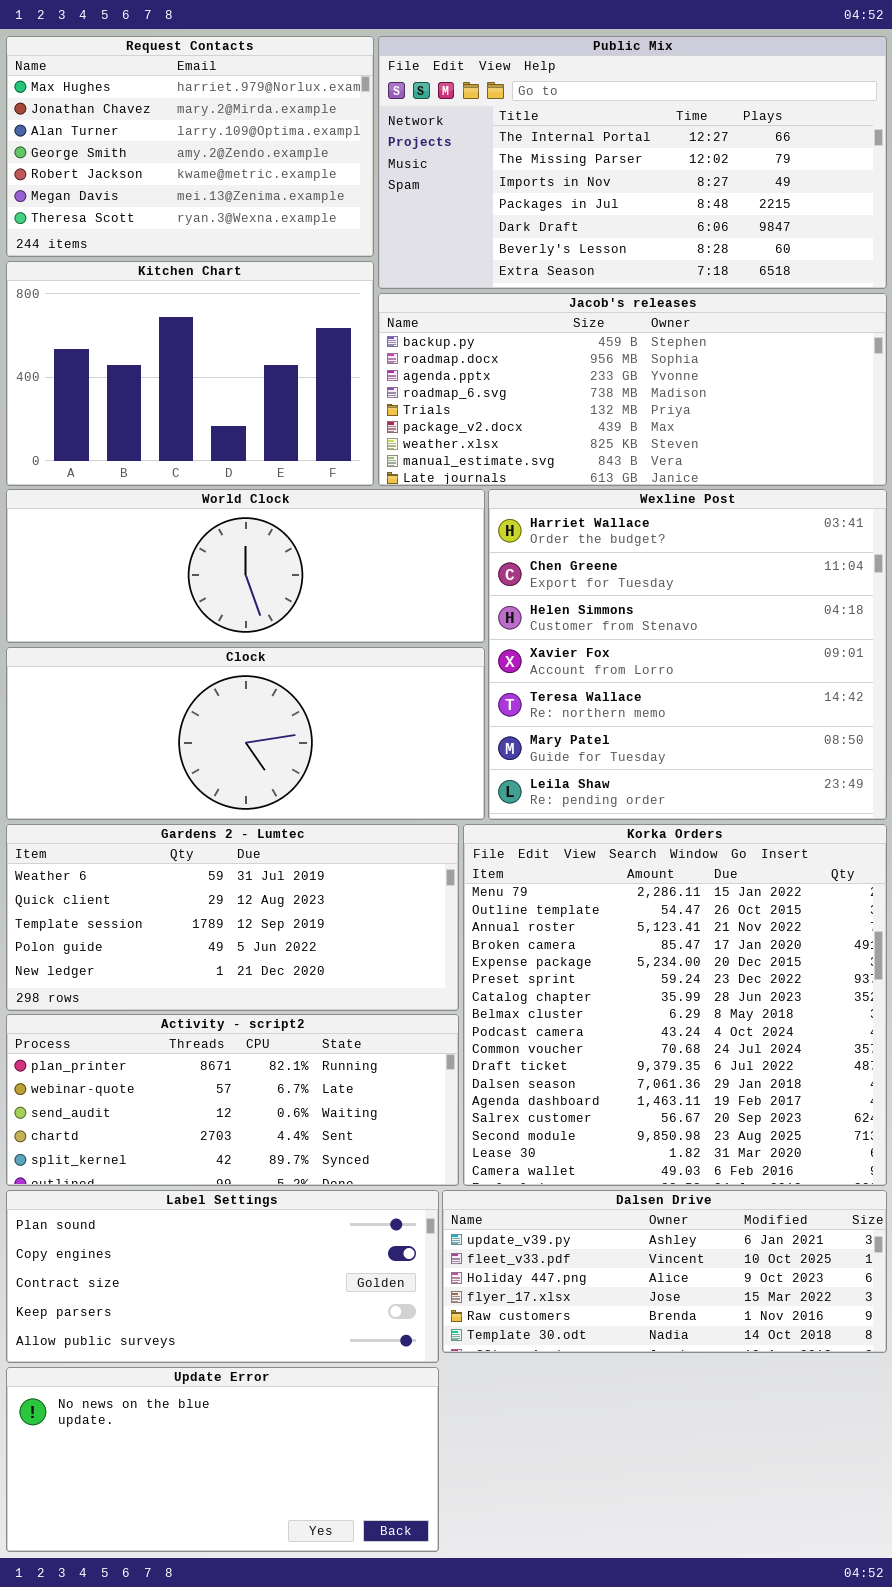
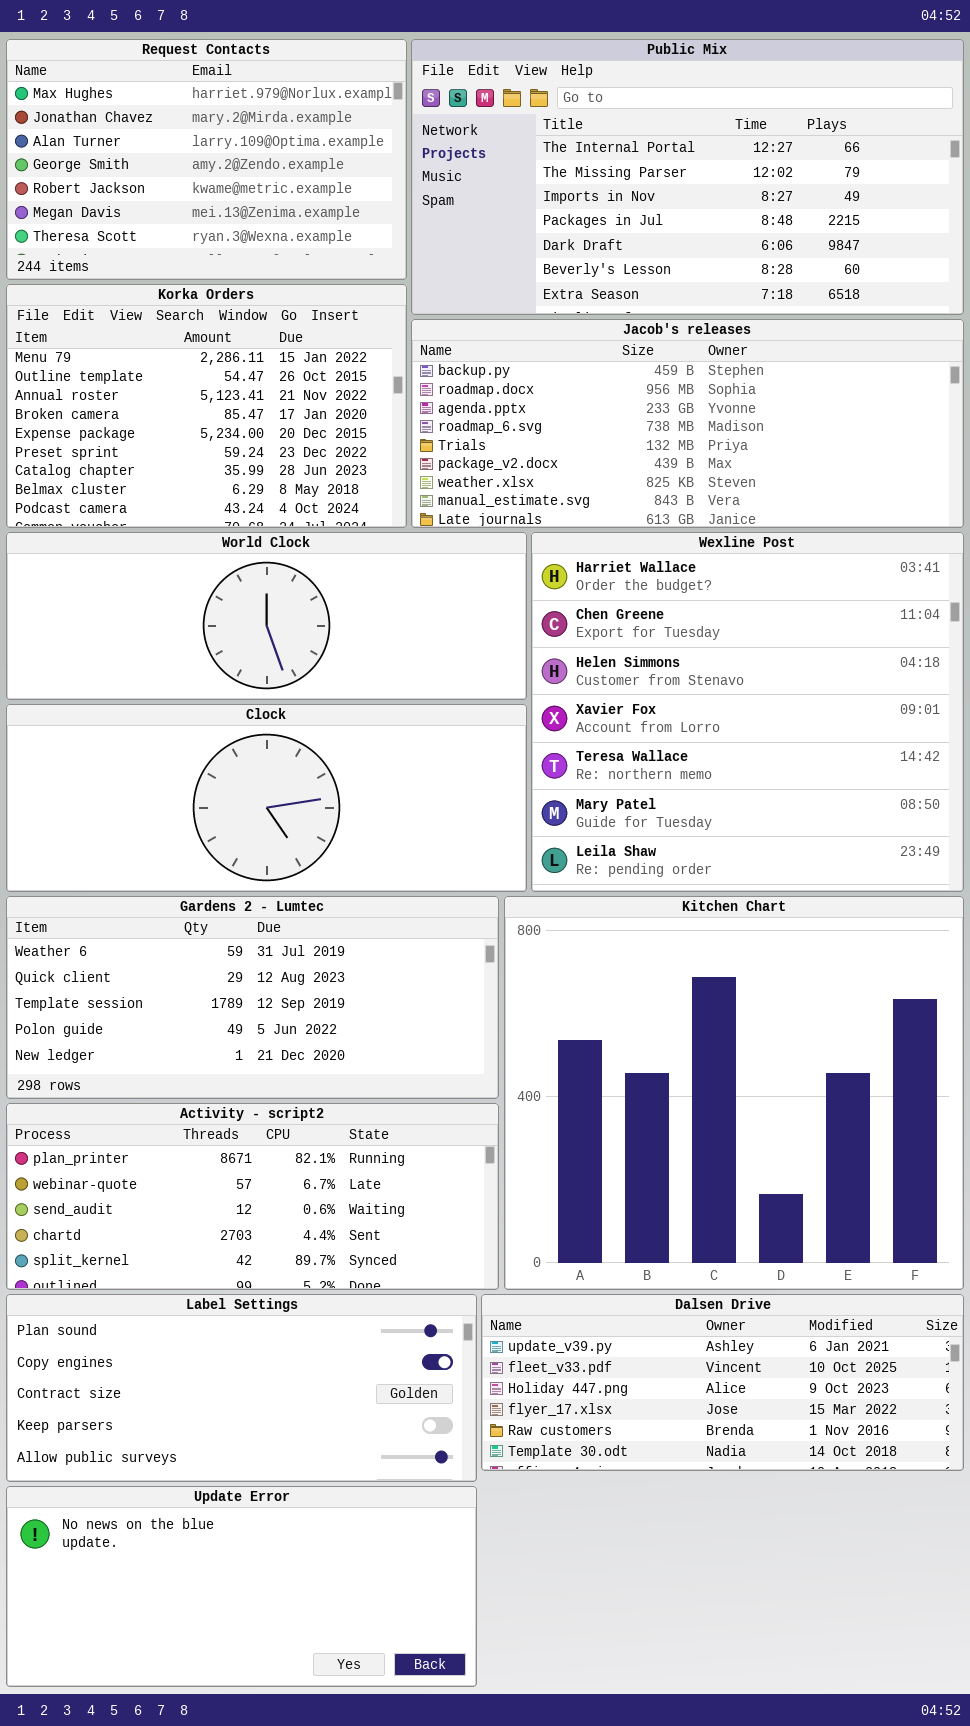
Kitchen Chart: [6,261,374,486] -> [504,896,964,1290], moved, resized
Korka Orders: [463,824,887,1186] -> [6,284,407,528], moved, resized

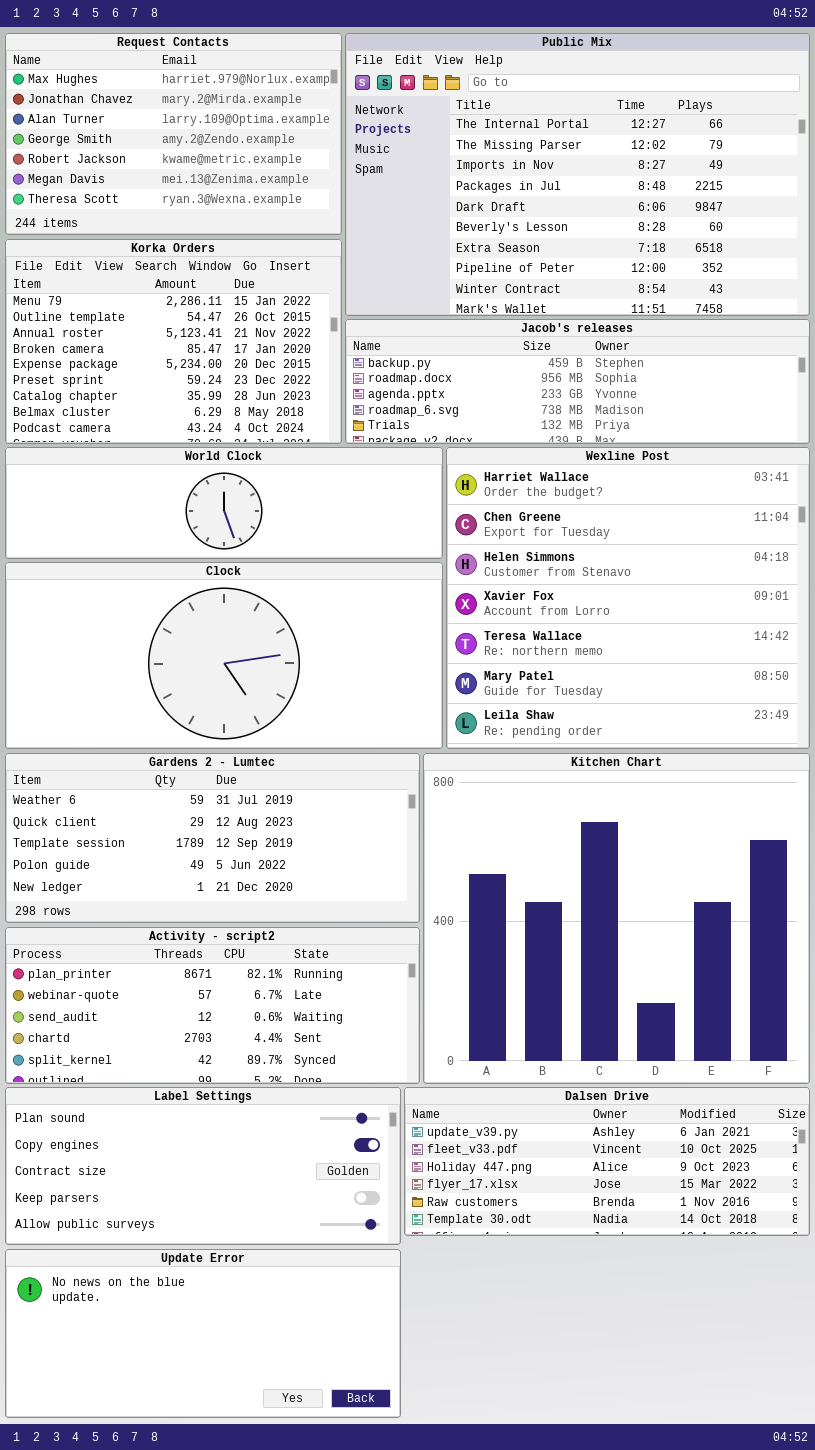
Public Mix: [411,39,964,315] -> [345,33,810,316], resized
Jacob's releases: [411,319,964,528] -> [345,319,810,444], resized
World Clock: [6,532,527,700] -> [5,447,443,559], resized
Clock: [6,704,527,892] -> [5,562,443,749], resized

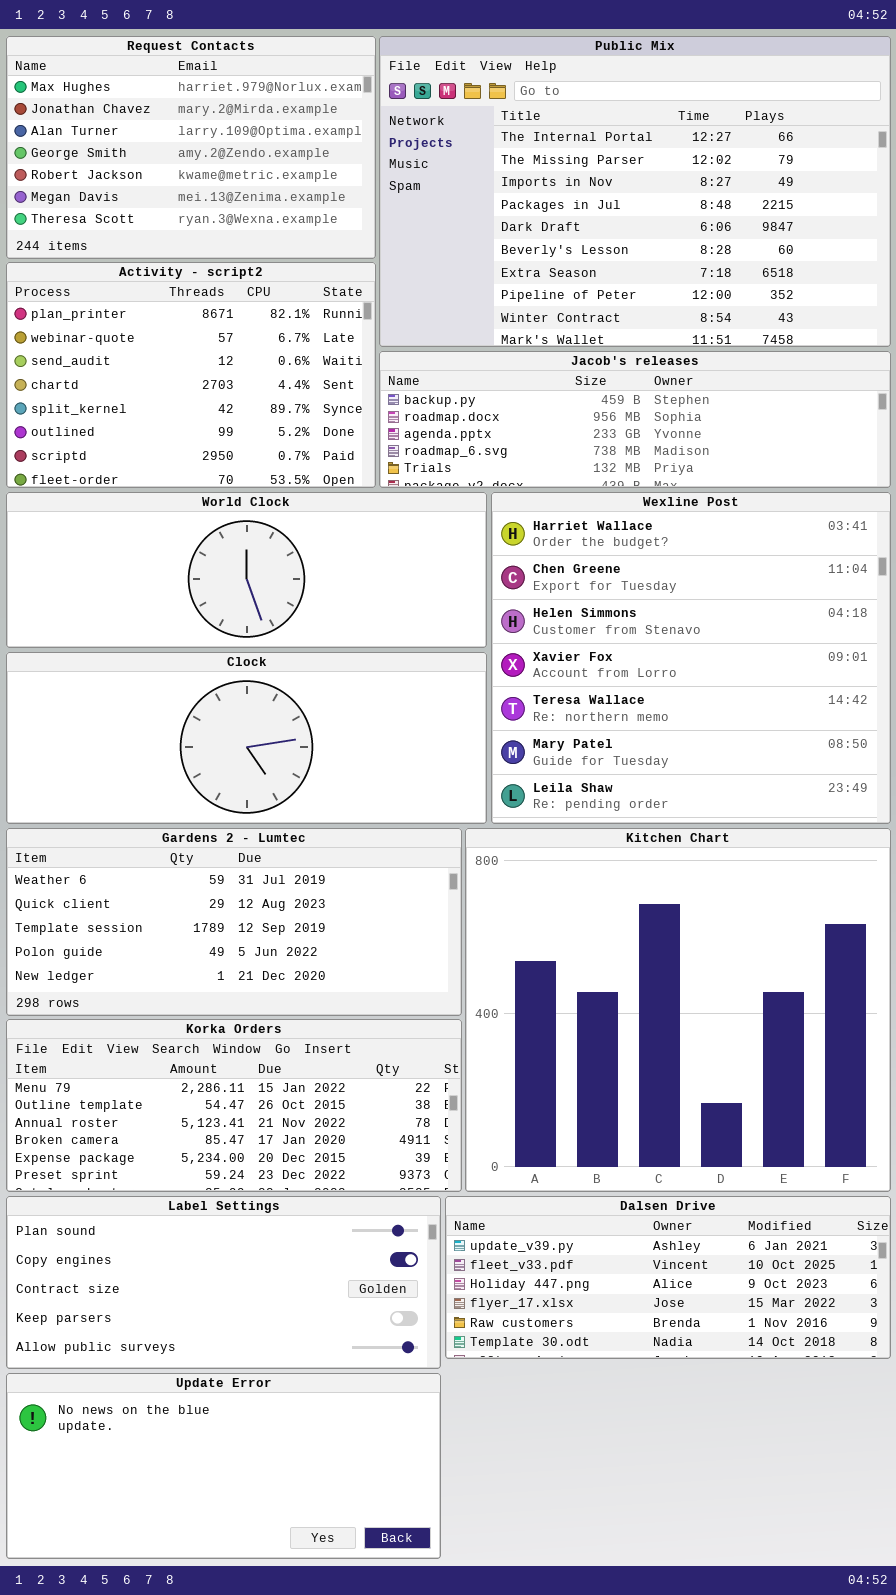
Korka Orders: [5,239,342,444] -> [6,1019,462,1192], moved, resized
World Clock: [5,447,443,559] -> [6,492,487,648], resized
Clock: [5,562,443,749] -> [6,652,487,824], resized
Activity - script2: [5,927,420,1084] -> [6,262,376,488], moved, resized

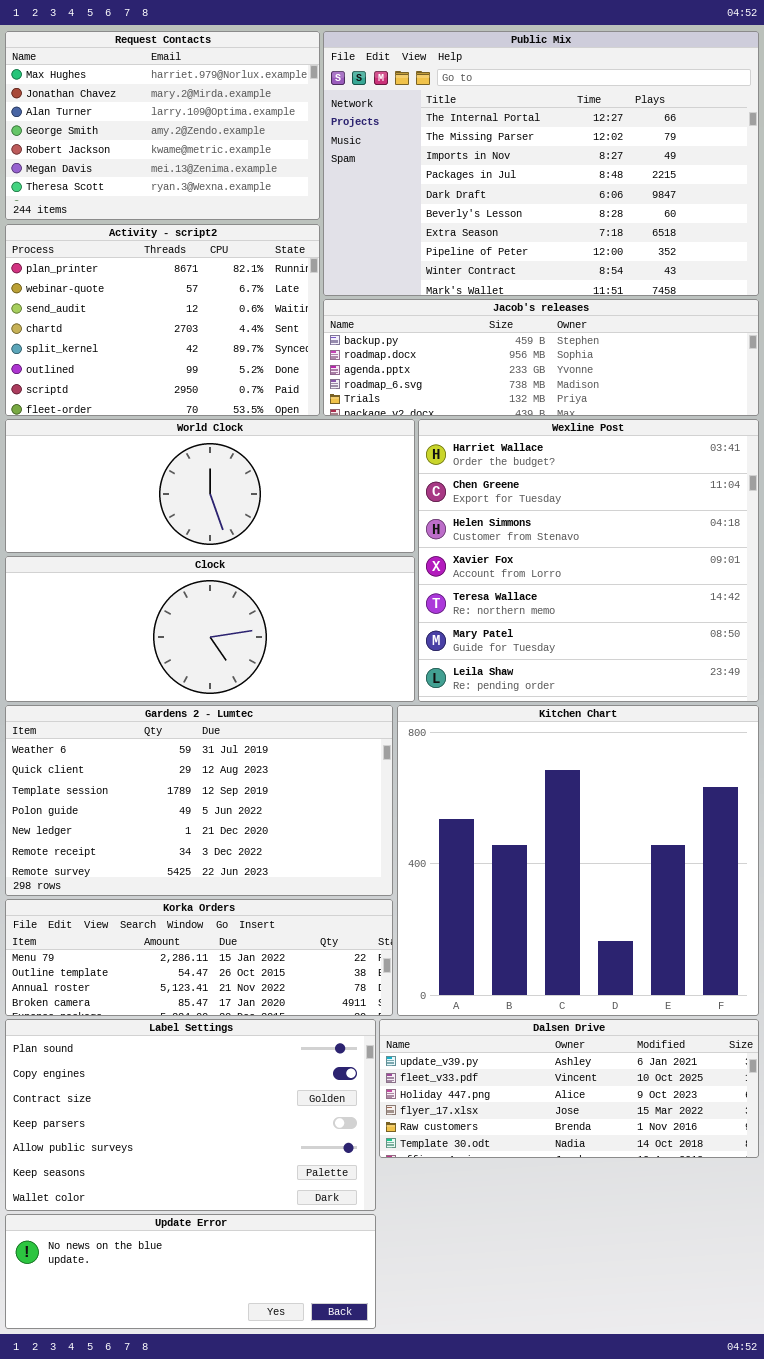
Gardens 2 - Lumtec: [6,828,462,1016] -> [5,705,393,896], resized
Korka Orders: [6,1019,462,1192] -> [5,899,393,1016], resized
Label Settings: [6,1196,441,1369] -> [5,1019,376,1211], resized
Update Error: [6,1373,441,1559] -> [5,1214,376,1329], resized

